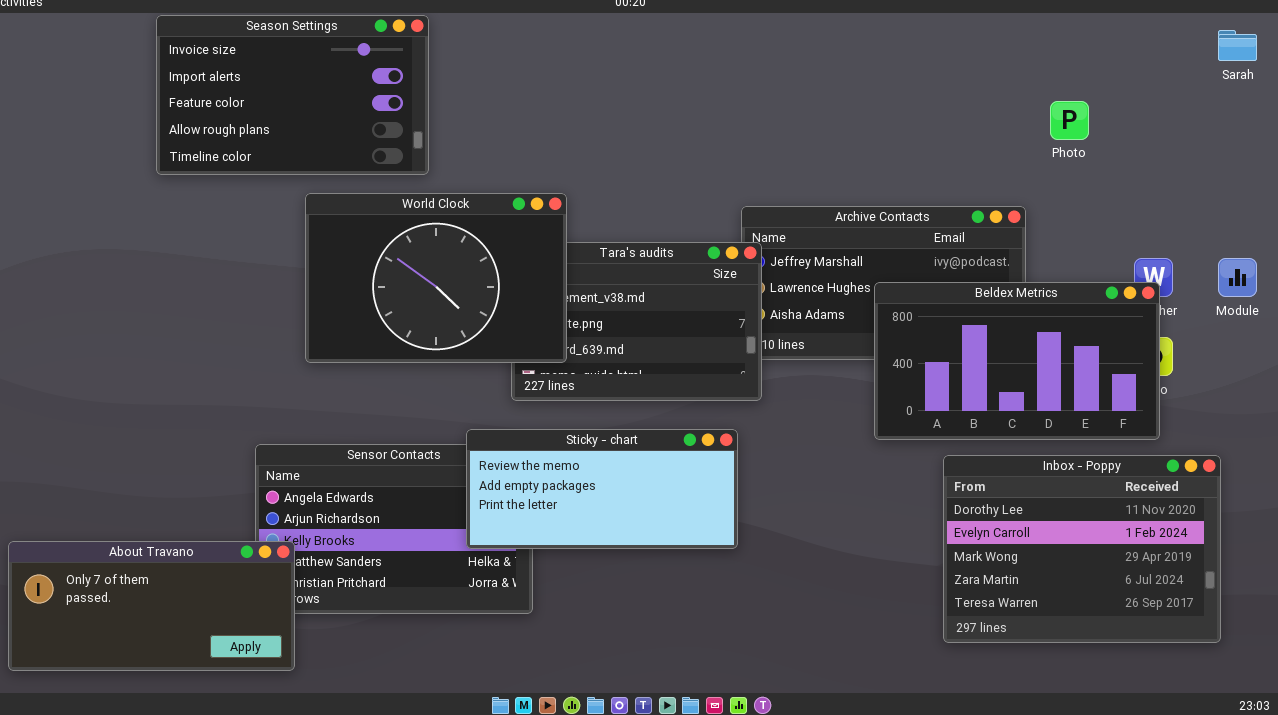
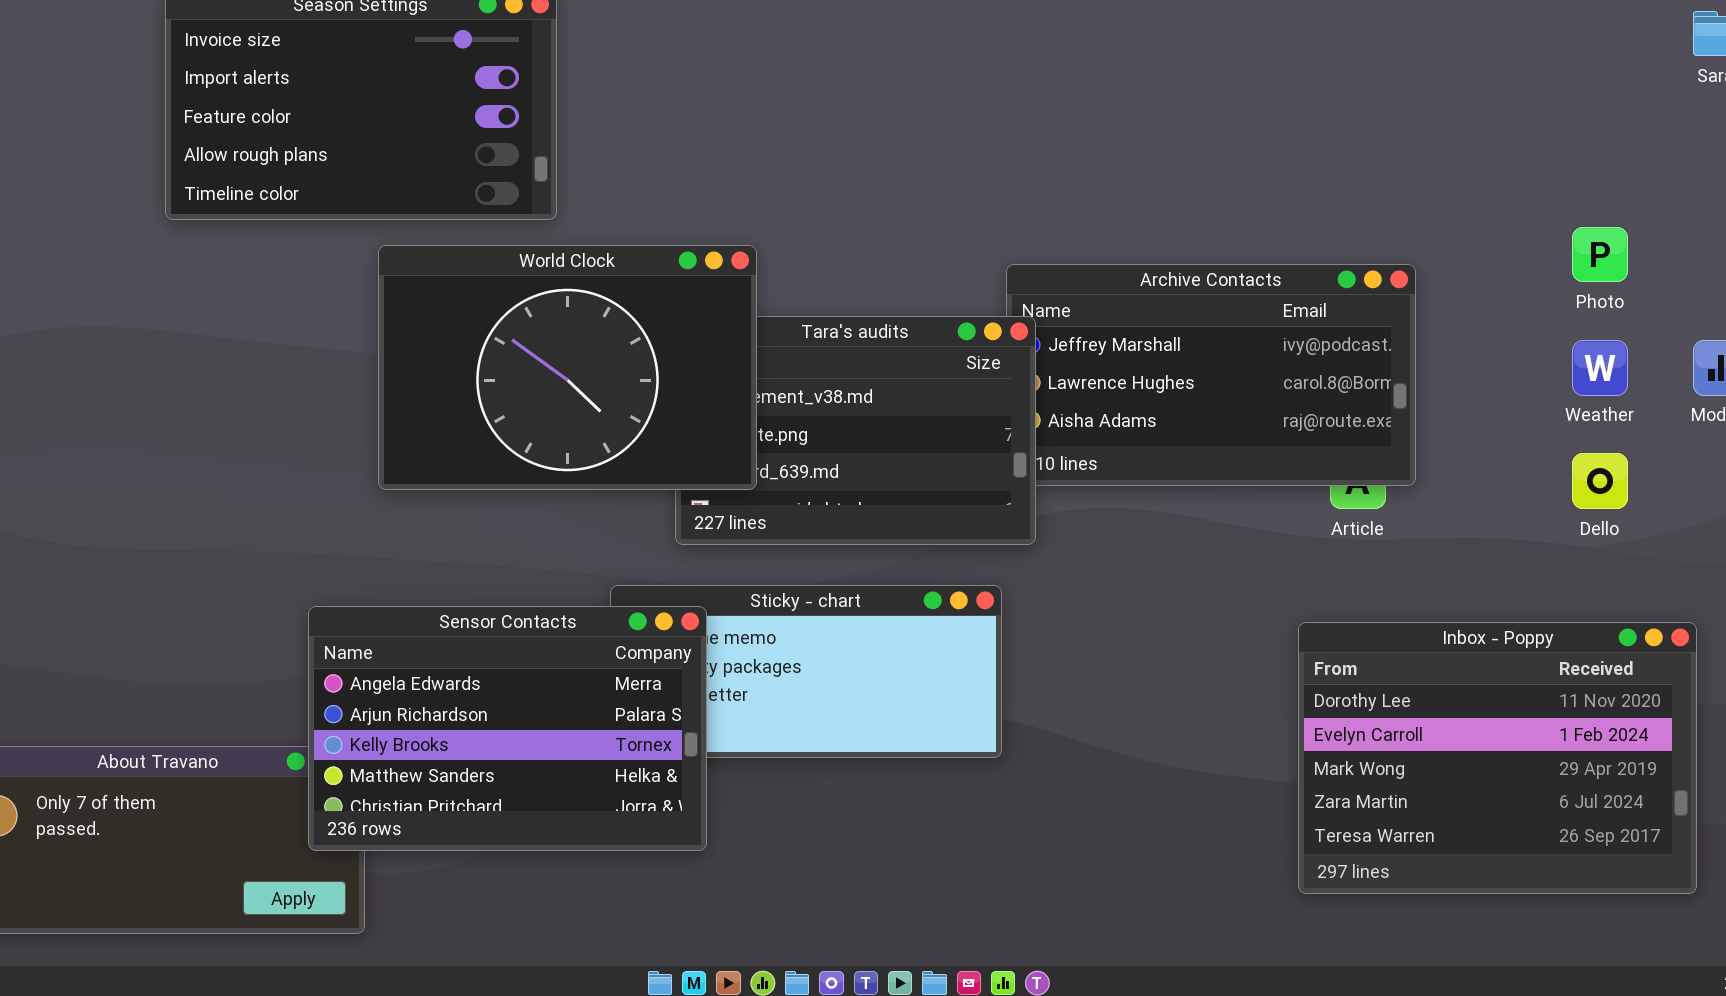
Photo: [1050,101,1089,140] -> [1572,227,1628,282], moved
Beldex Metrics: [874,282,1160,440] -> none, closed
Sensor Contacts: [255,444,533,614] -> [308,606,707,851], raised

